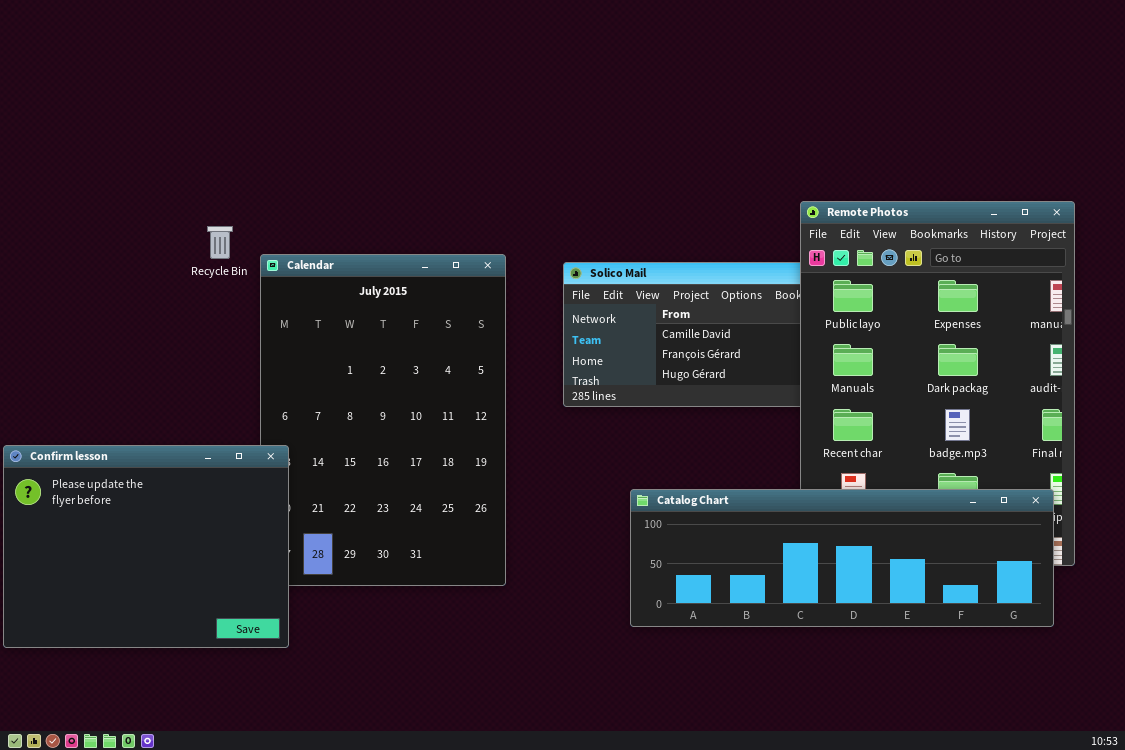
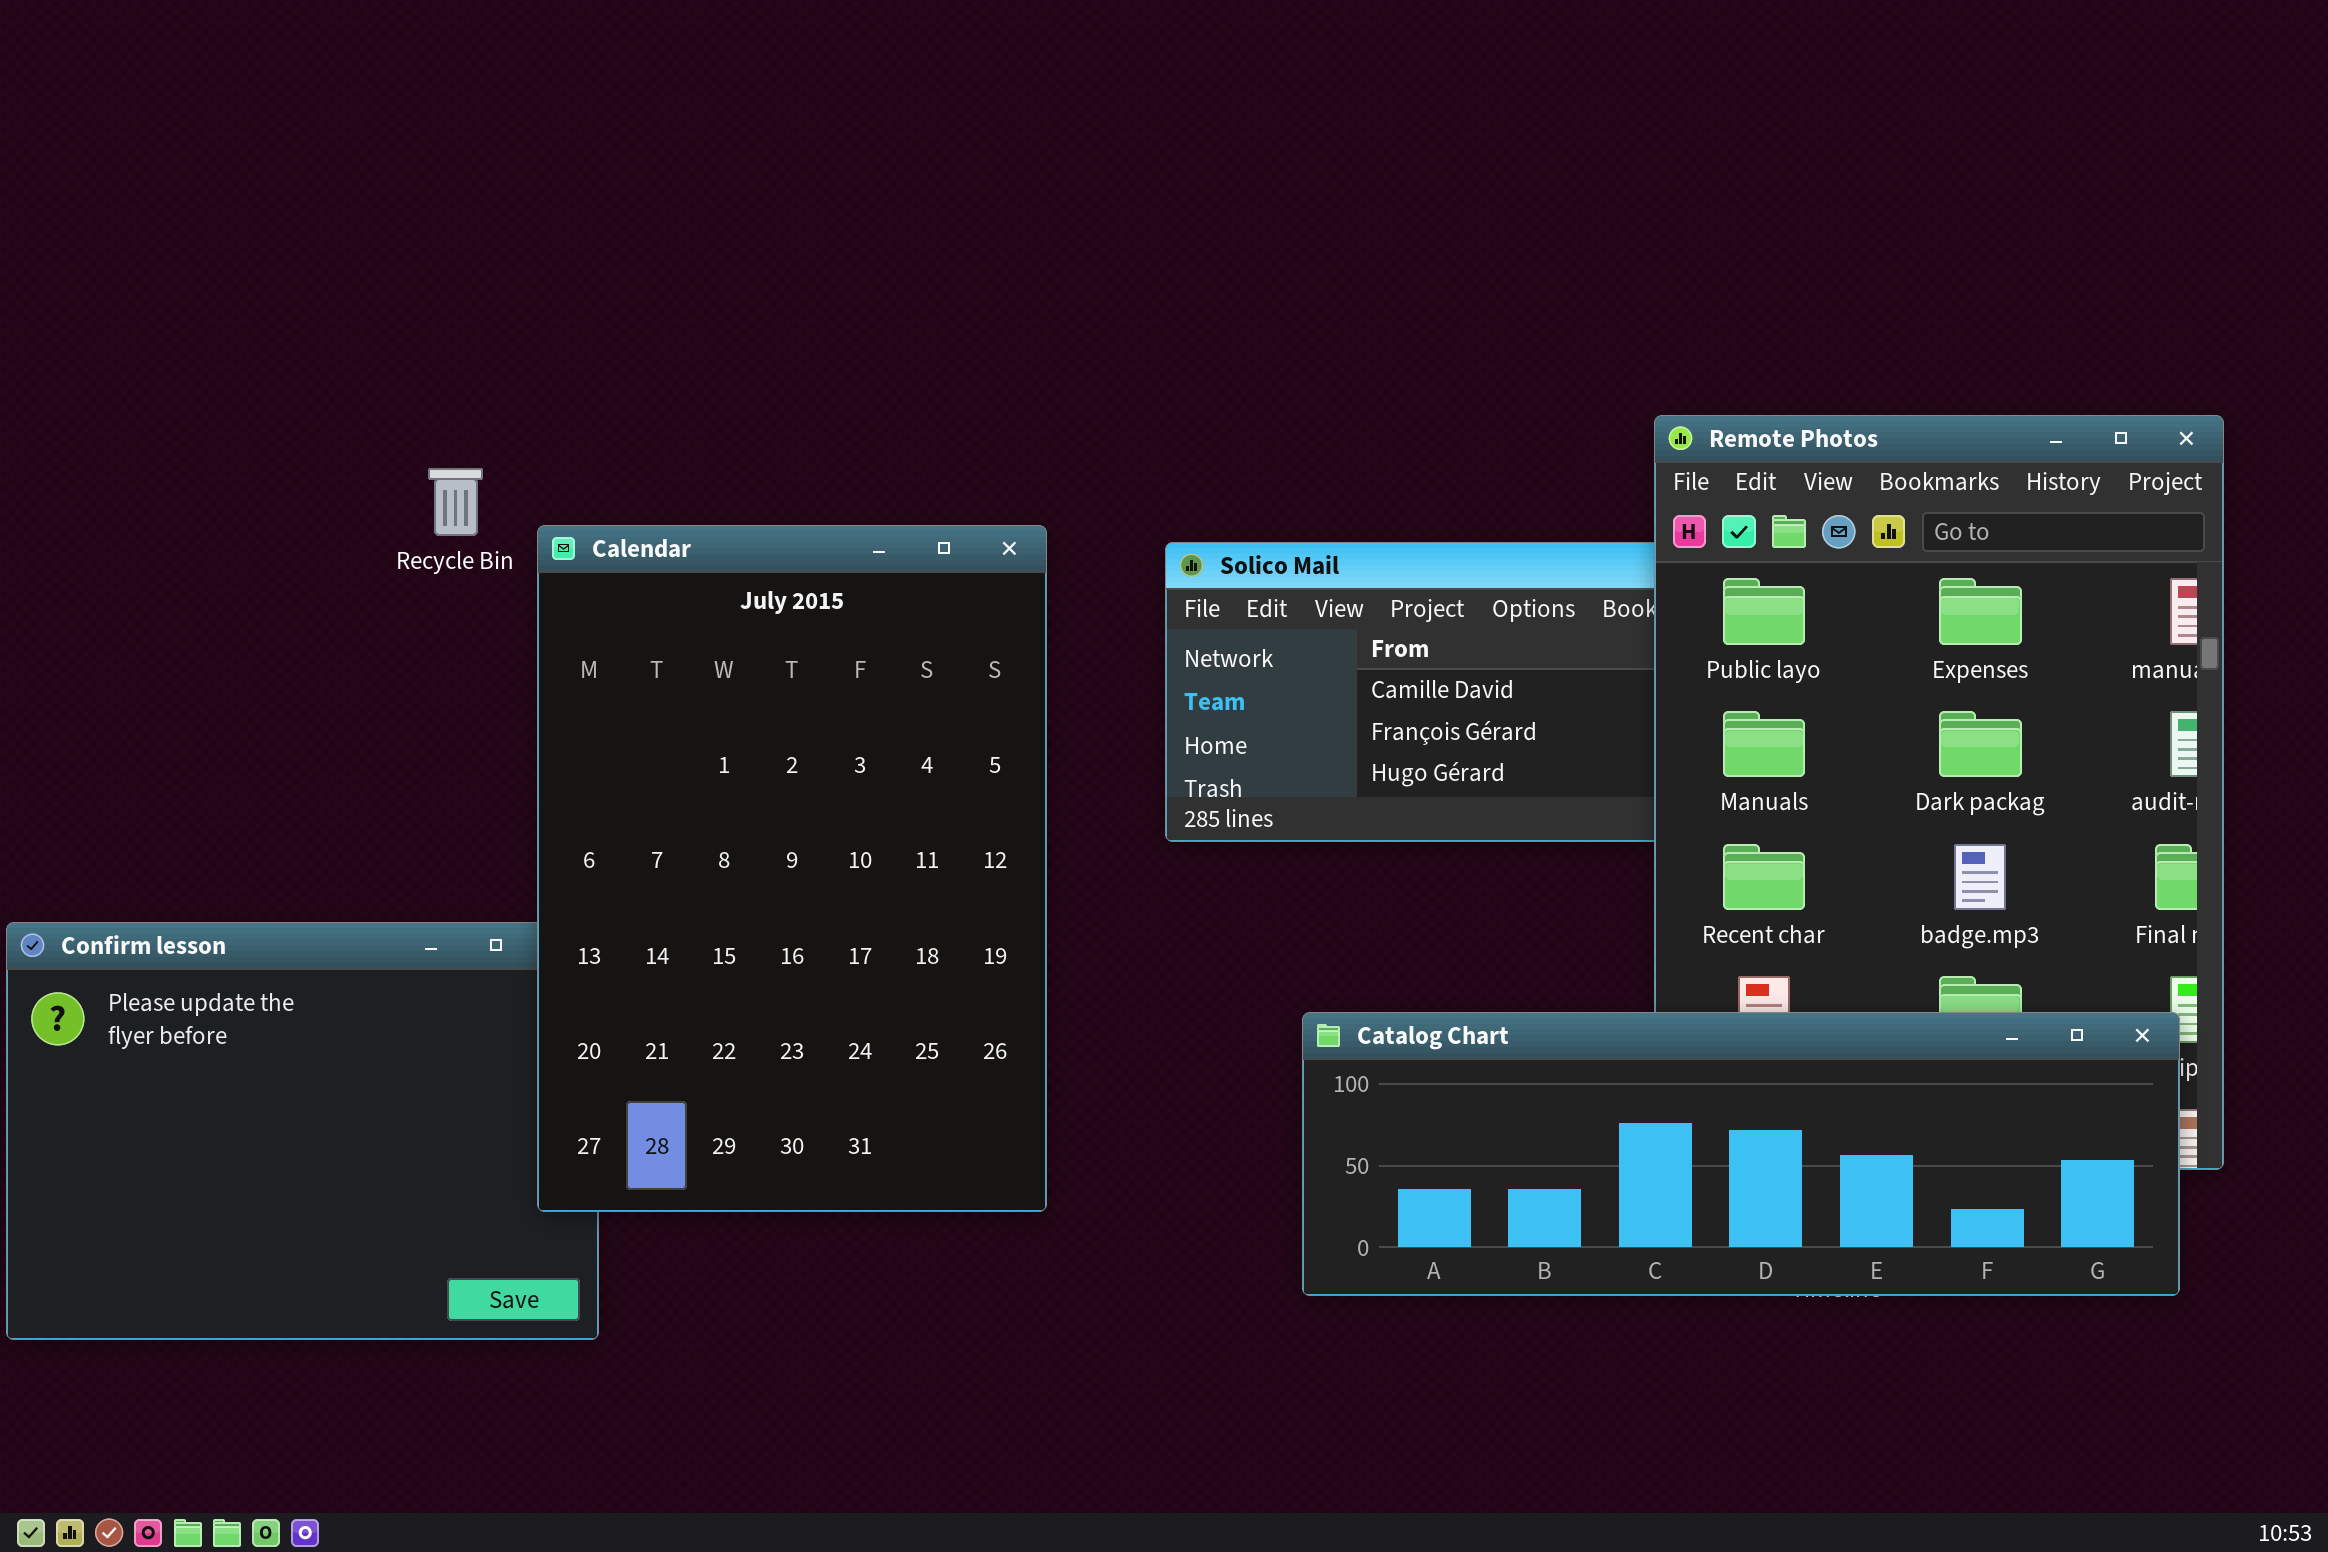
Calendar: [260,254,506,586] -> [537,525,1047,1212], raised

